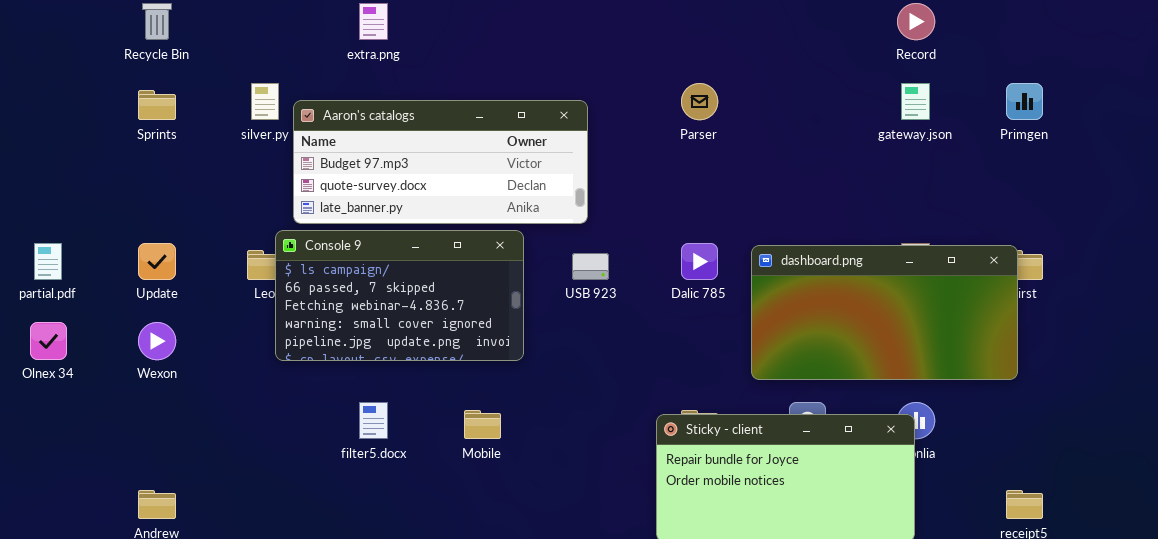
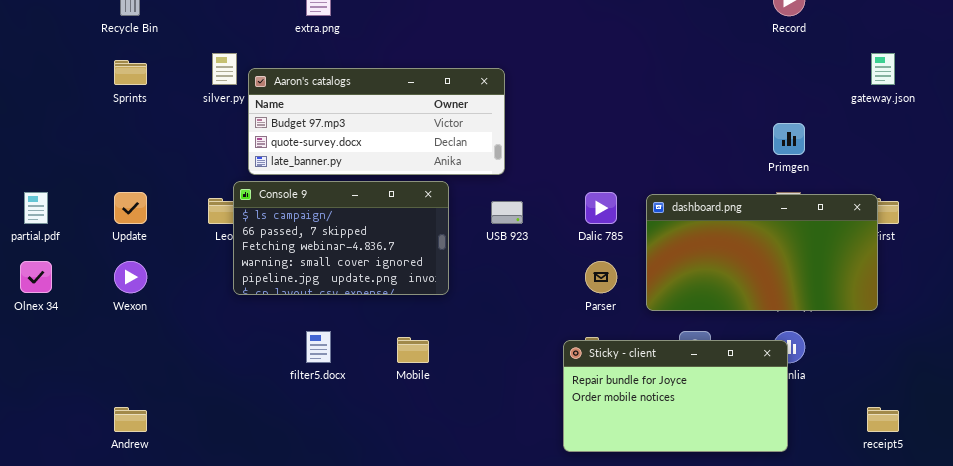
Parser: [681,83,718,120] -> [585,261,617,293], moved
gateway.json: [901,83,930,120] -> [871,53,895,85], moved
Primgen: [1006,83,1043,120] -> [773,123,805,155], moved

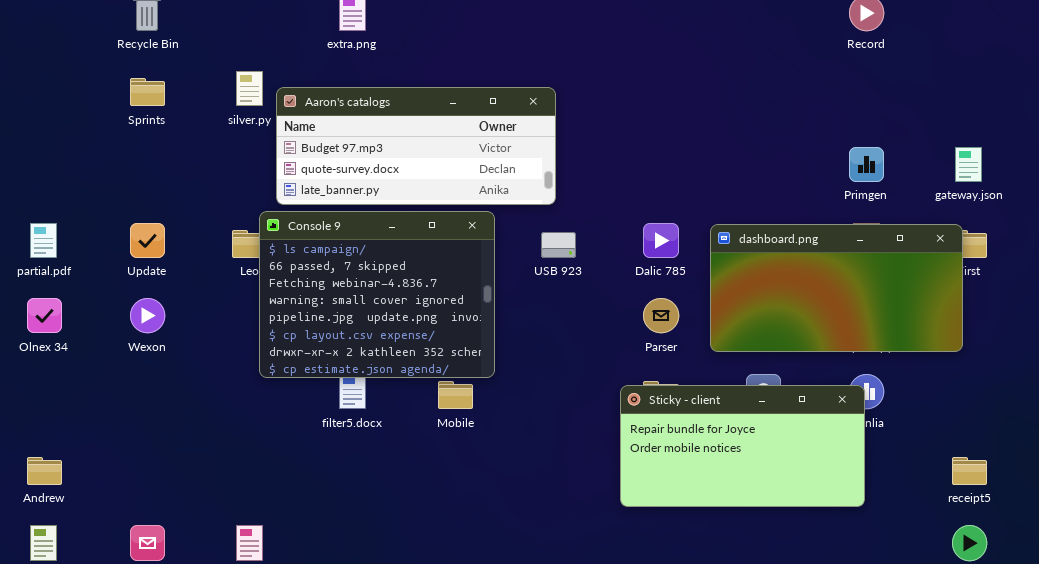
gateway.json: [871,53,895,85] -> [955,147,982,182], moved
Console 9: [233,181,449,295] -> [259,211,495,378], resized
Andrew: [114,407,147,432] -> [27,457,62,485], moved

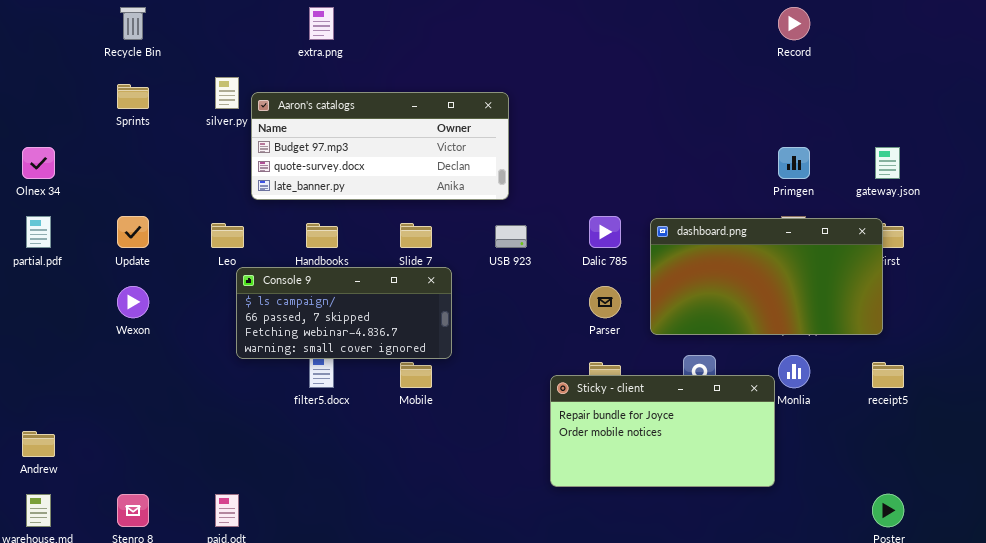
Console 9: [259,211,495,378] -> [236,267,452,359], resized
Olnex 34: [27,298,62,333] -> [22,147,55,179], moved
Sticky - client: [620,385,865,507] -> [550,375,775,487], moved
receipt5: [952,457,987,485] -> [872,362,904,388], moved

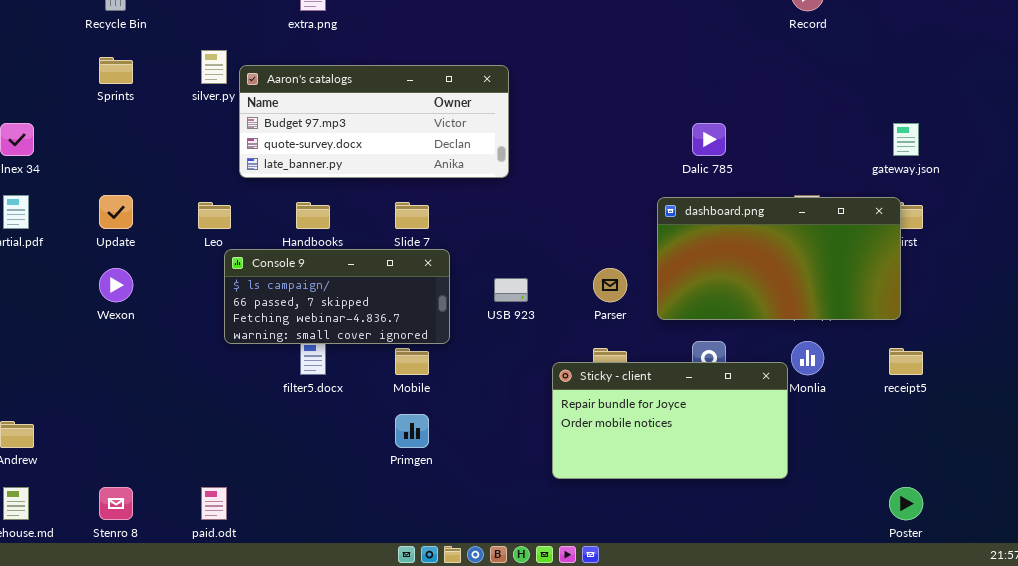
Primgen: [778,147,810,179] -> [395,414,429,448], moved
Dalic 785: [589,216,621,248] -> [692,123,726,156], moved
USB 923: [495,225,527,248] -> [494,278,528,302], moved

